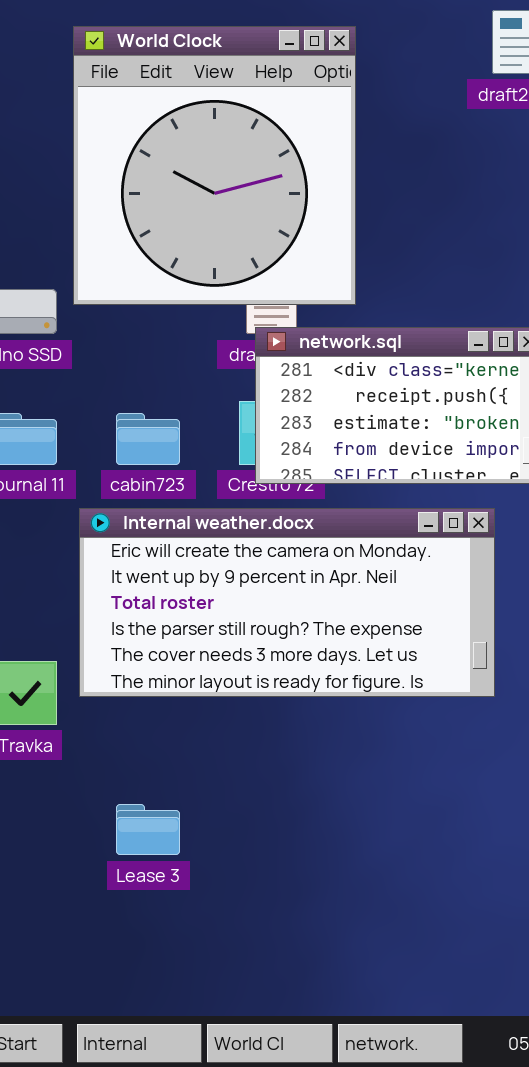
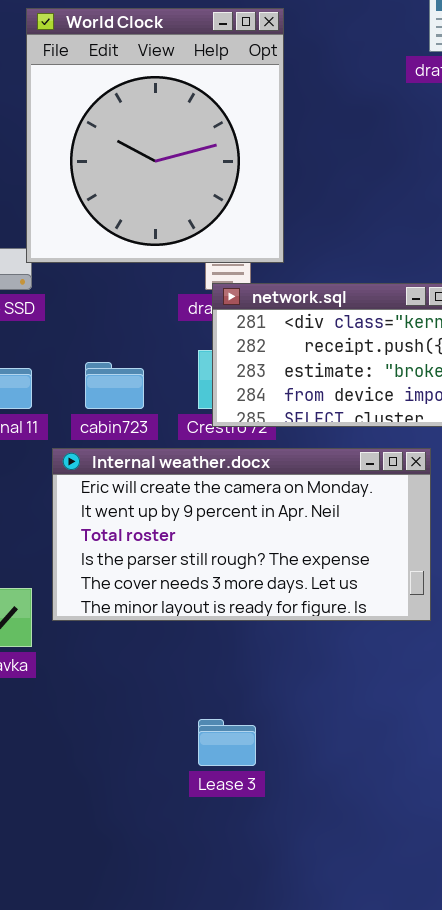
World Clock: [73,26,356,305] -> [26,8,284,263], moved
Lease 3: [116,804,180,855] -> [198,719,256,766], moved

